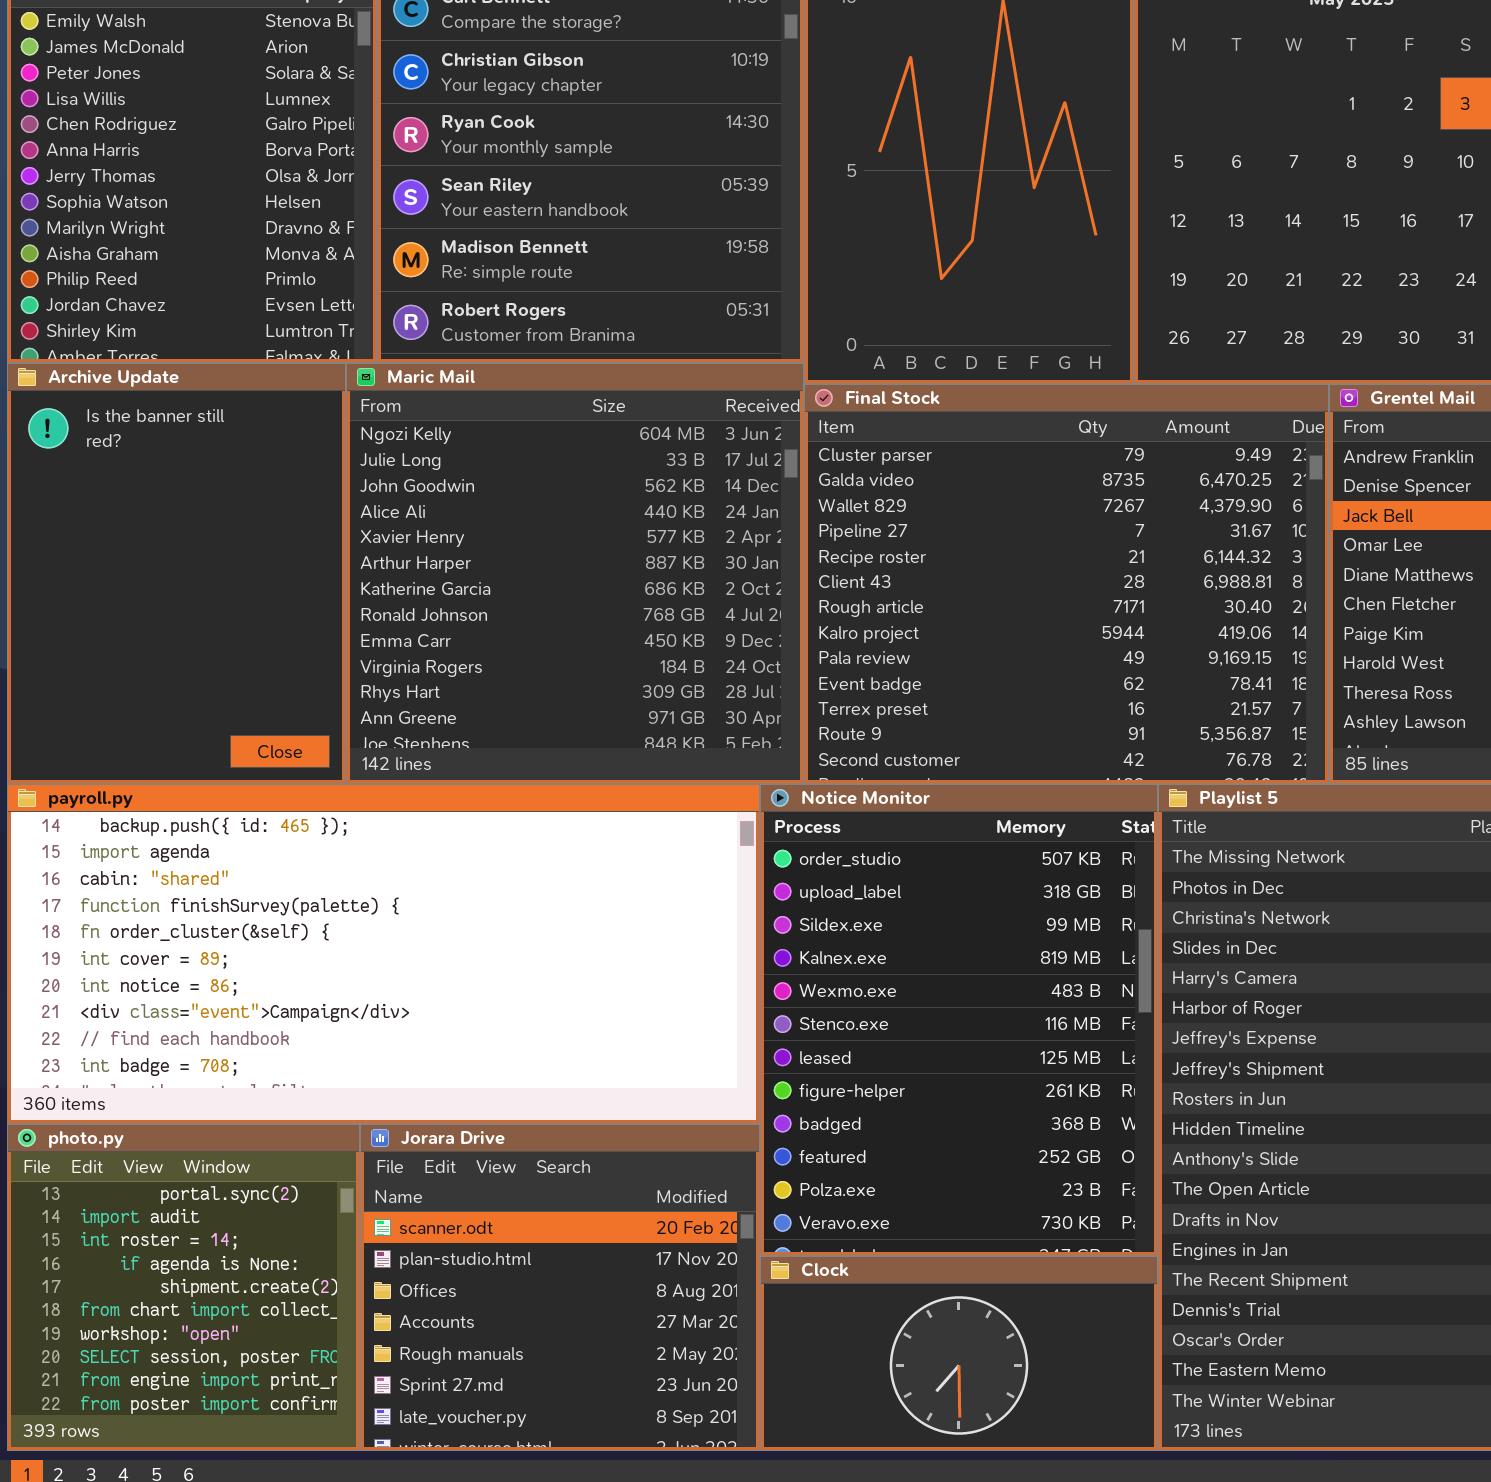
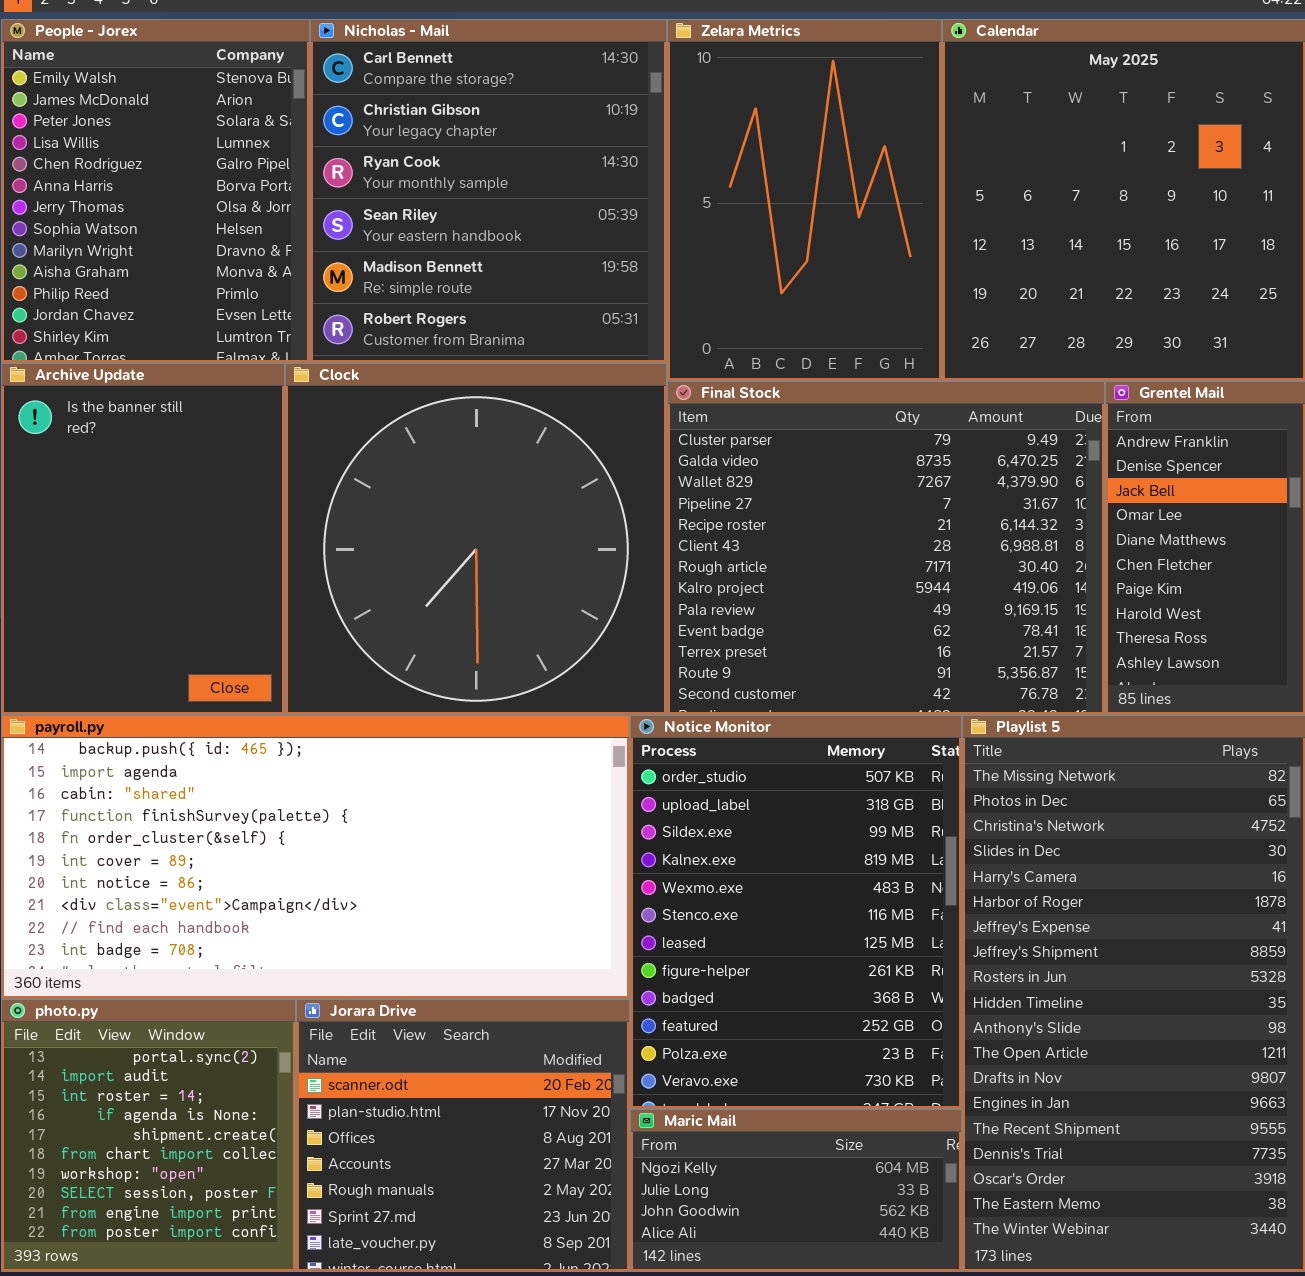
Maric Mail: [346,363,804,784] -> [630,1109,962,1272], moved, resized
Clock: [760,1256,1158,1451] -> [285,363,667,715], moved, resized

